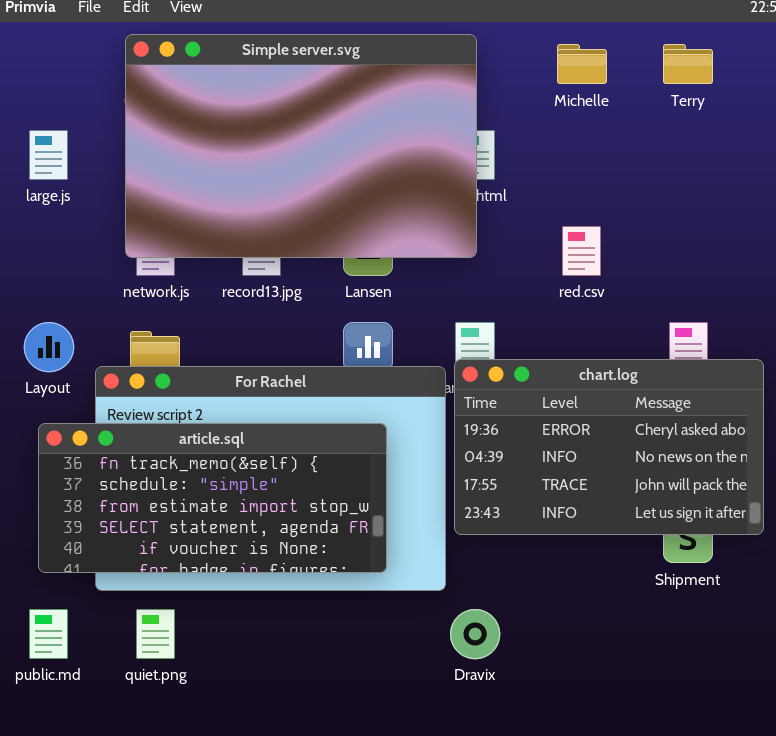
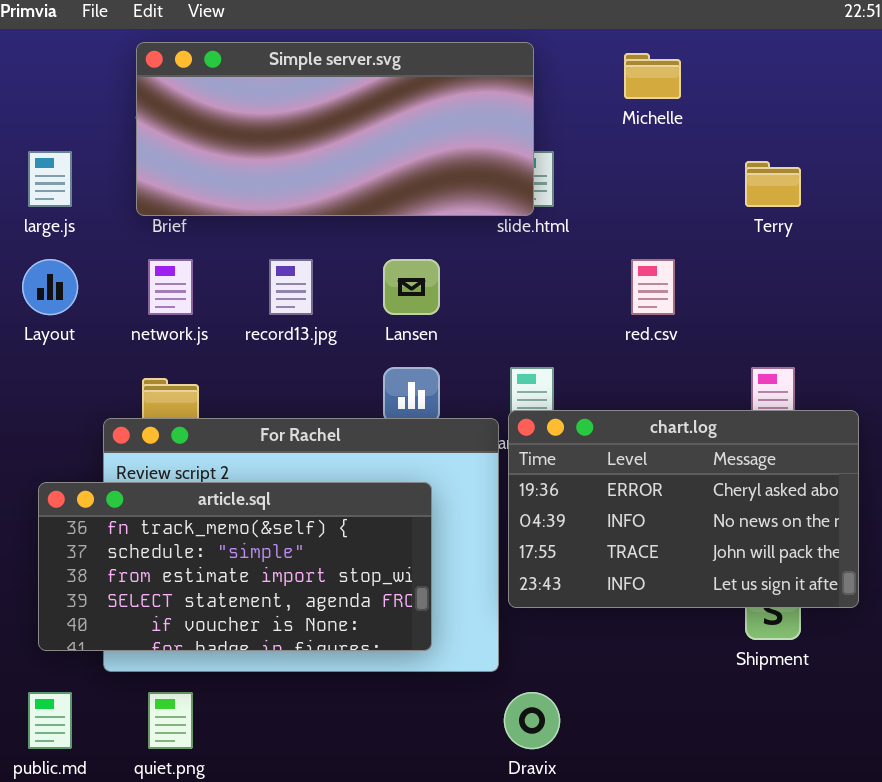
Simple server.svg: [125,34,477,258] -> [136,42,534,216], resized
Terry: [663,44,713,84] -> [745,161,801,207], moved
Layout: [24,322,74,372] -> [22,259,78,315], moved

